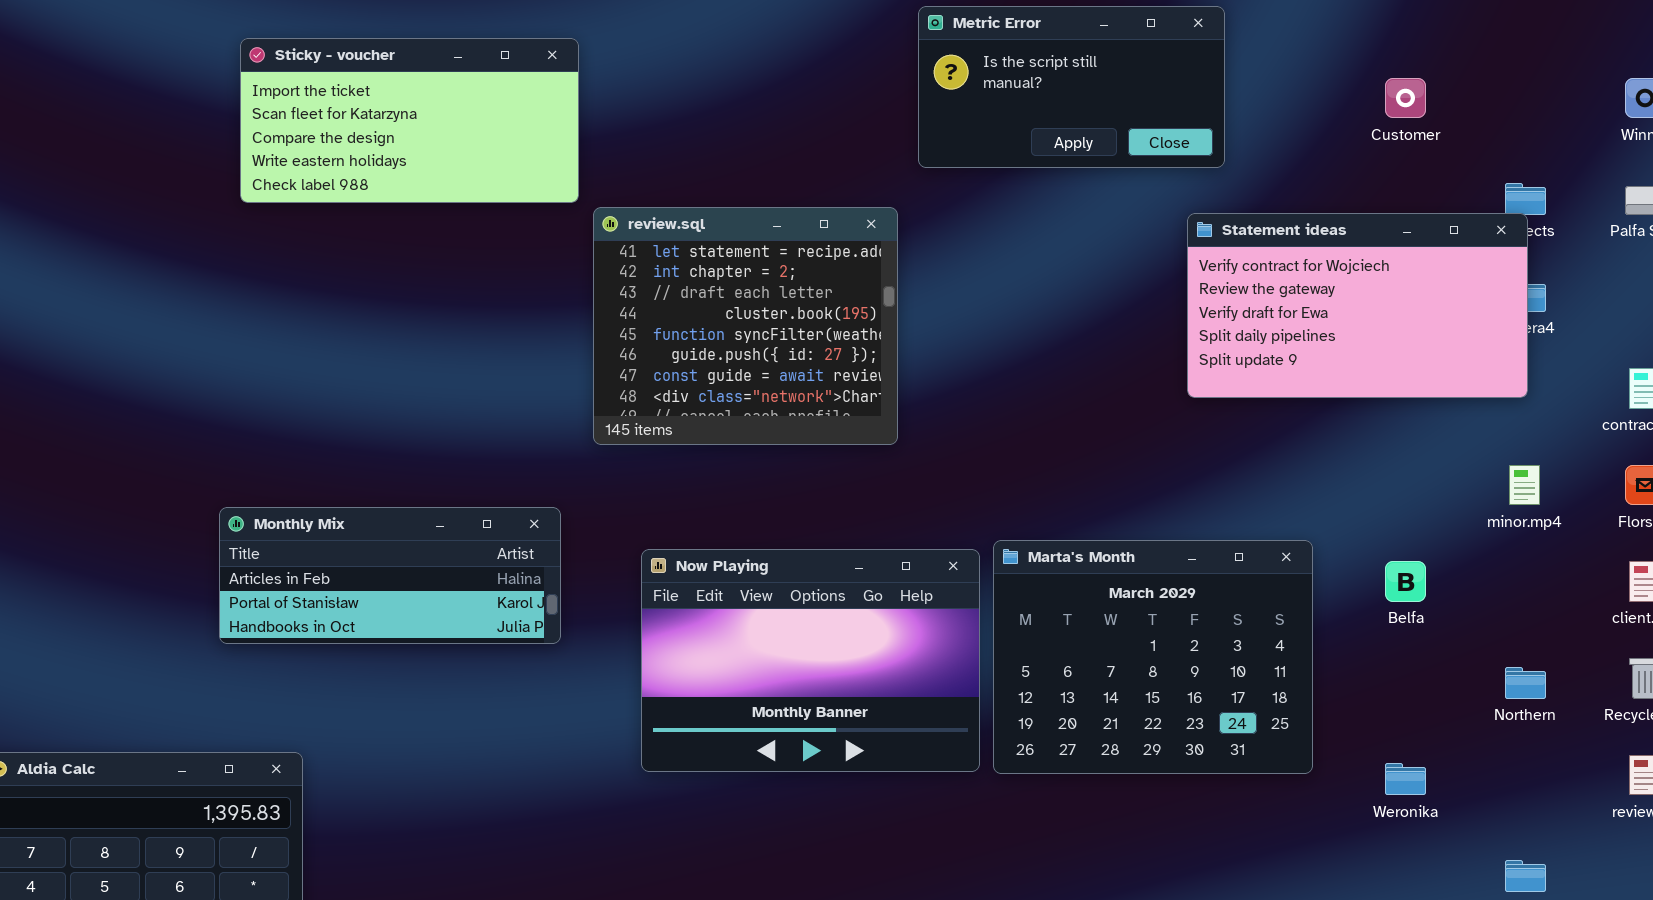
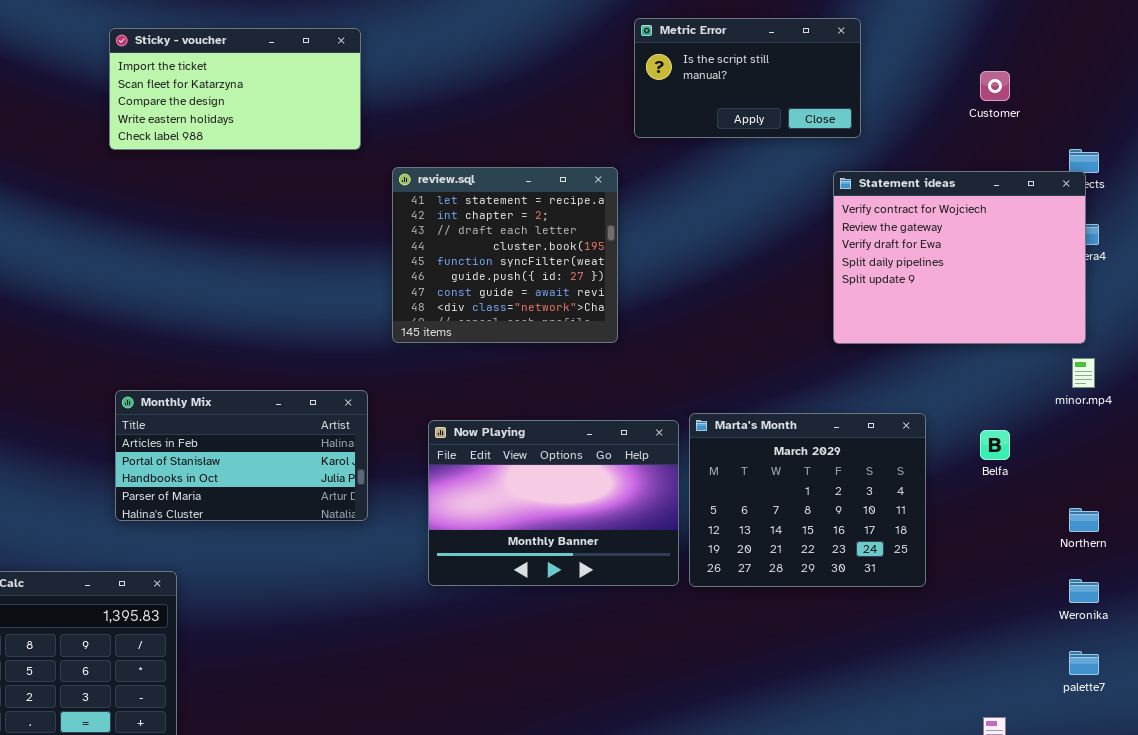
Sticky - voucher: [240,38,579,203] -> [109,28,361,150], moved
Statement ideas: [1187,213,1528,398] -> [833,171,1086,344], resized
Monthly Mix: [219,507,561,644] -> [115,390,368,521], resized
Weronika: [1385,763,1426,795] -> [1069,579,1099,603], moved

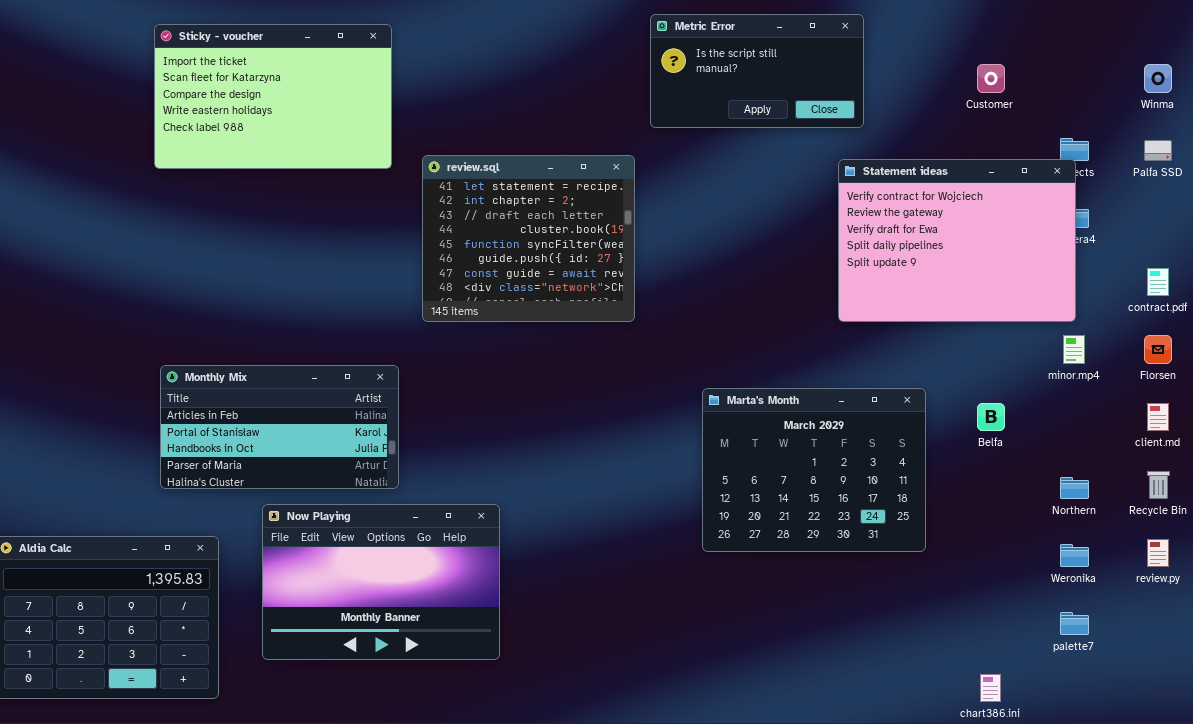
Sticky - voucher: [109,28,361,150] -> [154,24,392,169], resized
Now Playing: [428,420,679,586] -> [262,504,500,660], moved

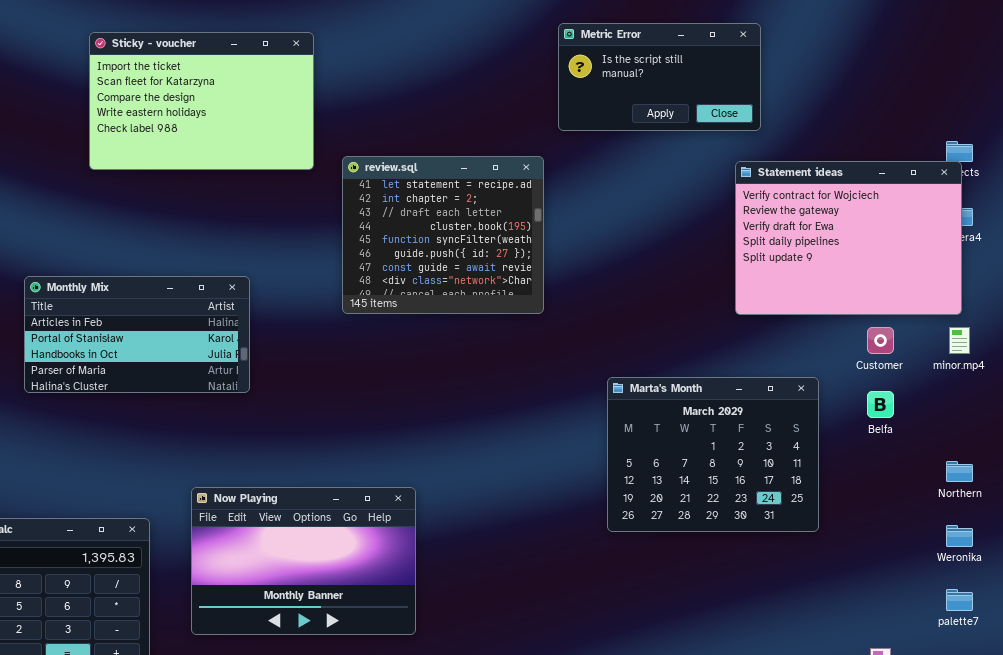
Customer: [977,64,1005,93] -> [867,327,894,354], moved
Monthly Mix: [160,365,399,489] -> [24,276,250,393], moved

